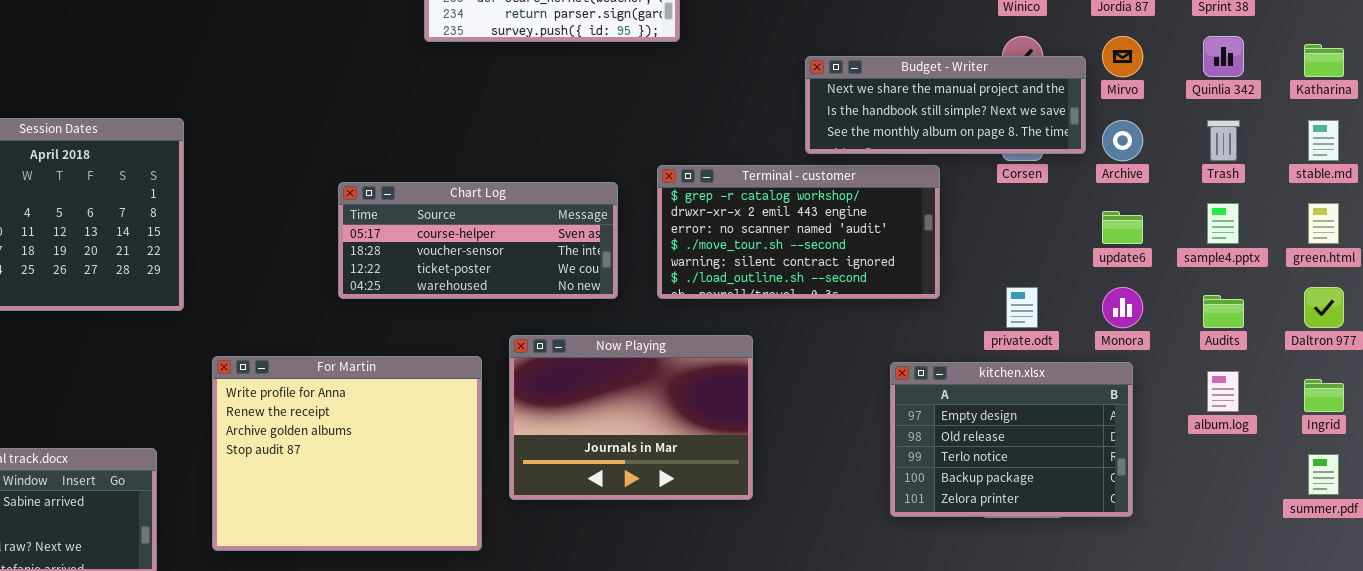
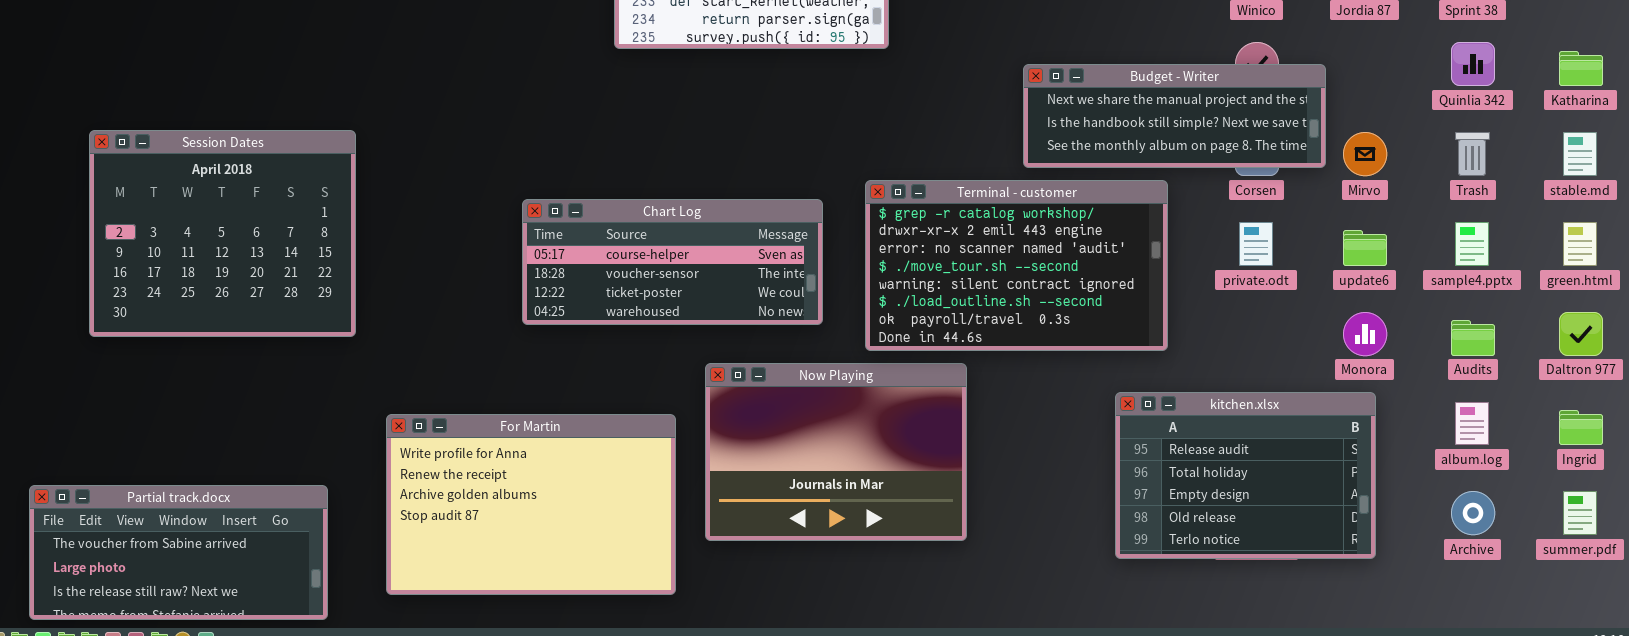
Mirvo: [1102,36,1143,77] -> [1343,132,1387,176], moved
Archive: [1102,120,1143,161] -> [1451,491,1495,535], moved
Terminal - customer: [657,165,940,299] -> [865,180,1168,351], resized
private.odt: [1006,287,1038,328] -> [1239,222,1273,266], moved
For Martin: [212,356,482,551] -> [386,414,676,595], resized
kitchen.xlsx: [890,362,1133,517] -> [1115,392,1376,559], scrolled up 2 rows

